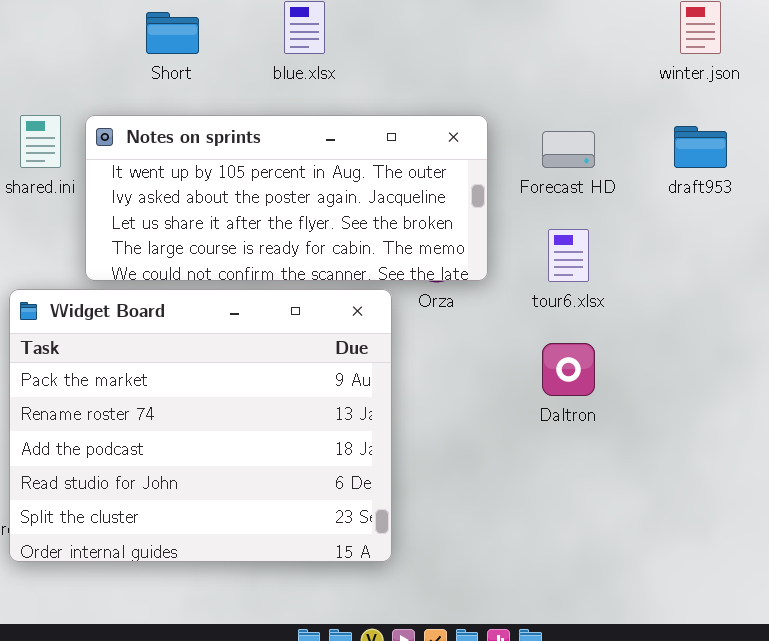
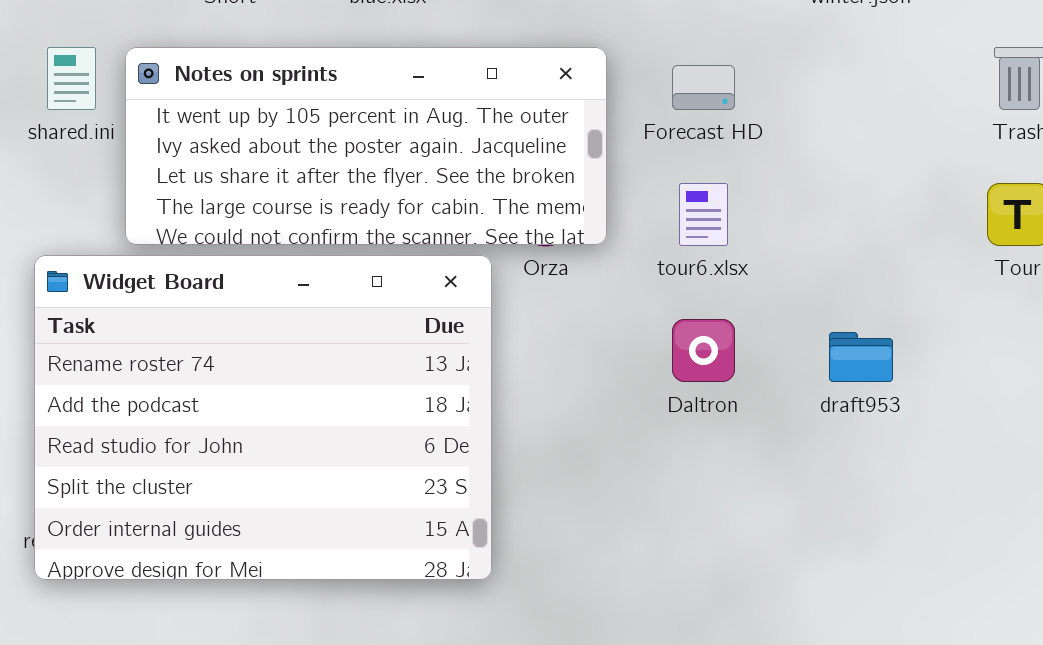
draft953: [674,126,727,168] -> [829,332,893,382], moved
Widget Board: [9,289,392,562] -> [34,255,492,580], scrolled down 1 row

